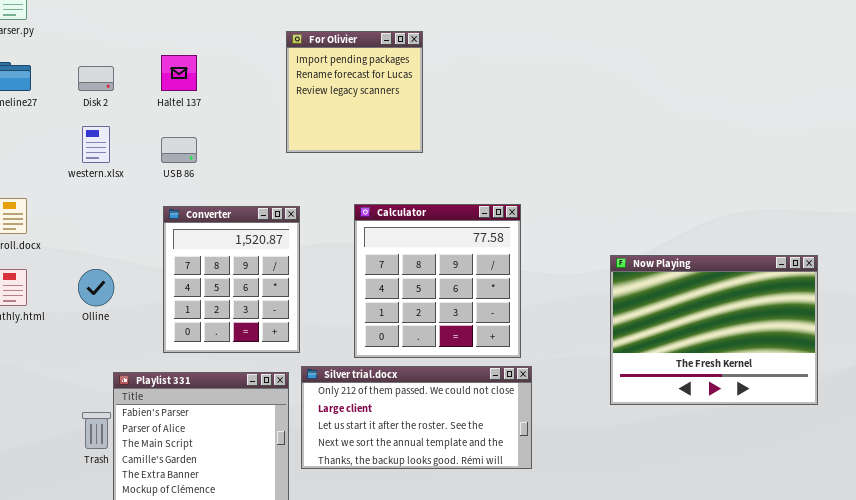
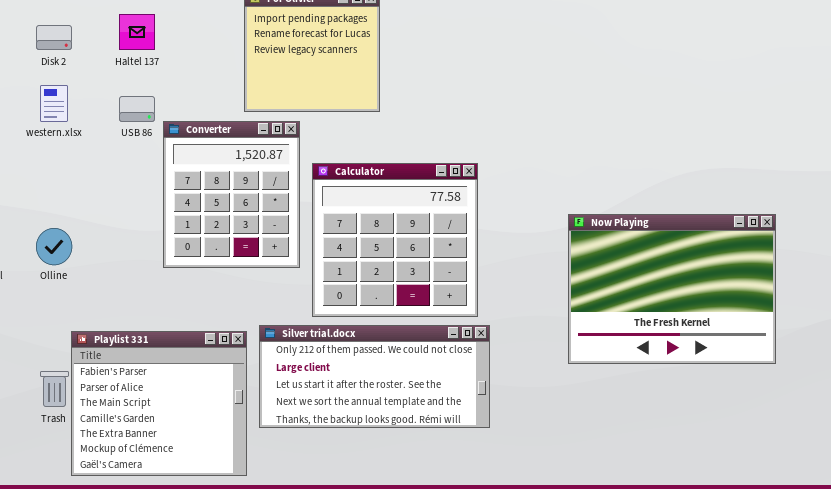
Converter: [163,206,300,353] -> [163,121,300,268], moved

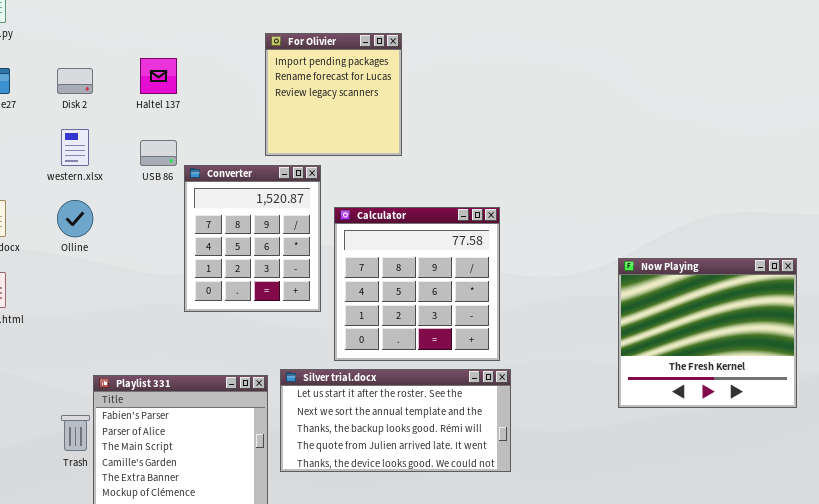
Now Playing: [568,214,776,364] -> [618,258,797,408], resized
Olline: [36,228,72,265] -> [57,200,93,237], moved
Silver trial.docx: [259,325,490,428] -> [280,369,511,472], scrolled down 2 rows

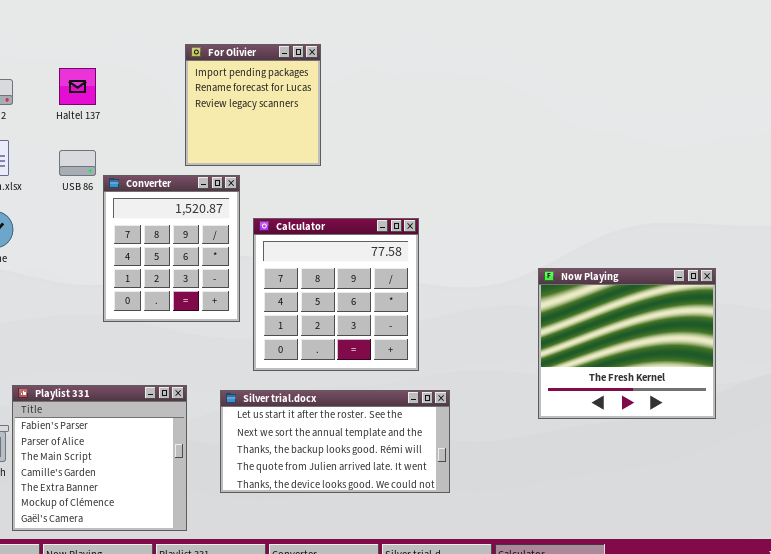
Silver trial.docx: [280,369,511,472] -> [220,390,450,493], moved

